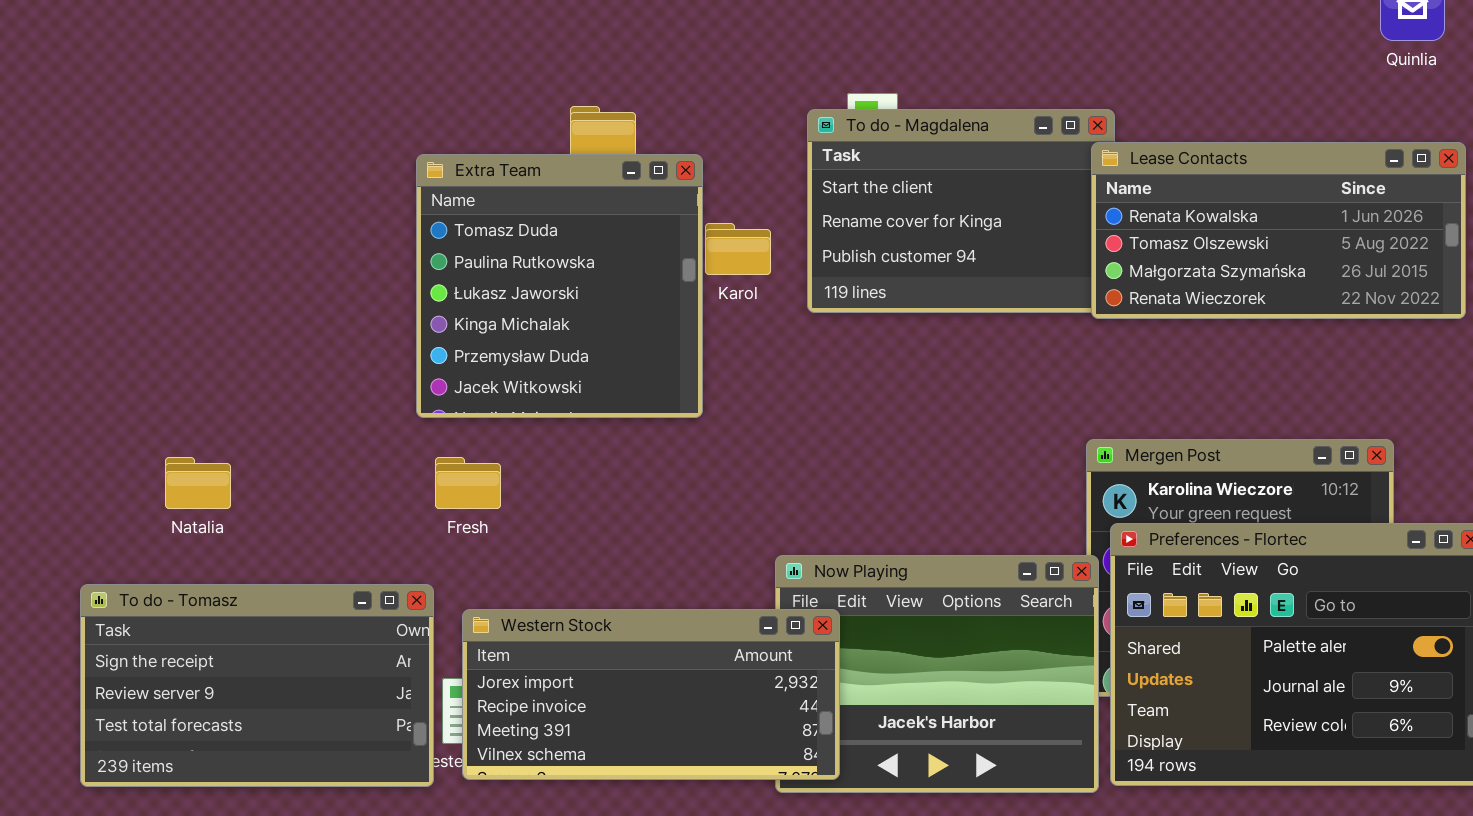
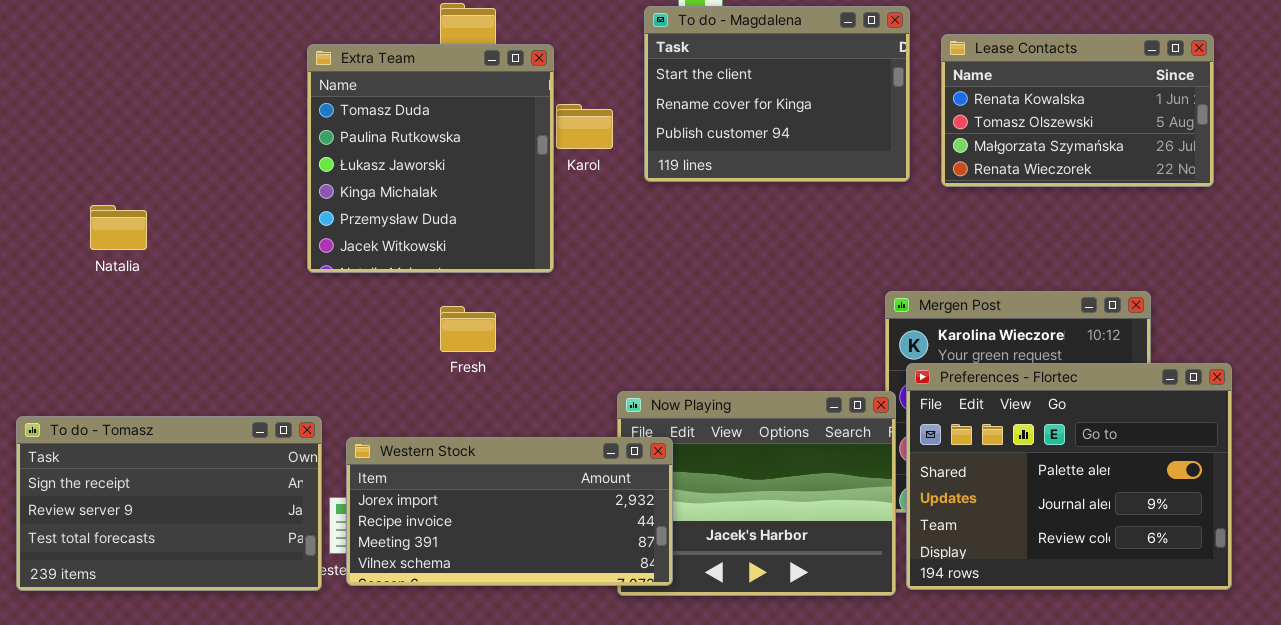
Lease Contacts: [1091,142,1466,319] -> [941,34,1214,187], resized
Natalia: [165,457,231,509] -> [90,205,147,250], moved
Fresh: [435,457,501,509] -> [440,306,496,352], moved

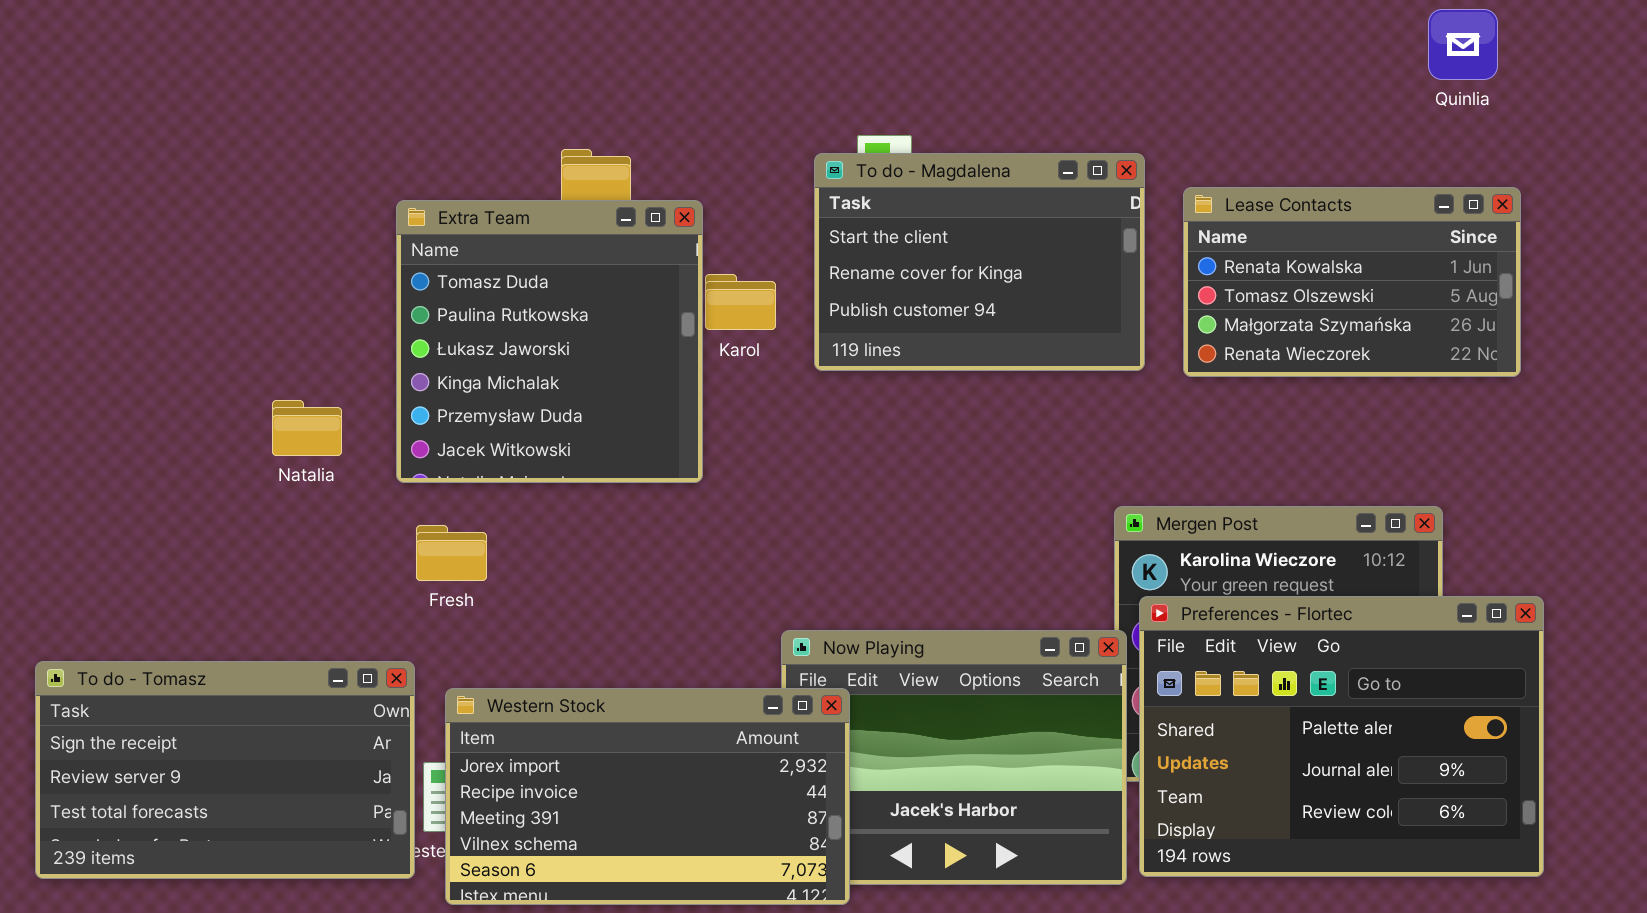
Natalia: [90,205,147,250] -> [272,400,342,456], moved
Fresh: [440,306,496,352] -> [416,525,487,581], moved
Western Stock: [346,437,673,586] -> [445,688,850,905], resized

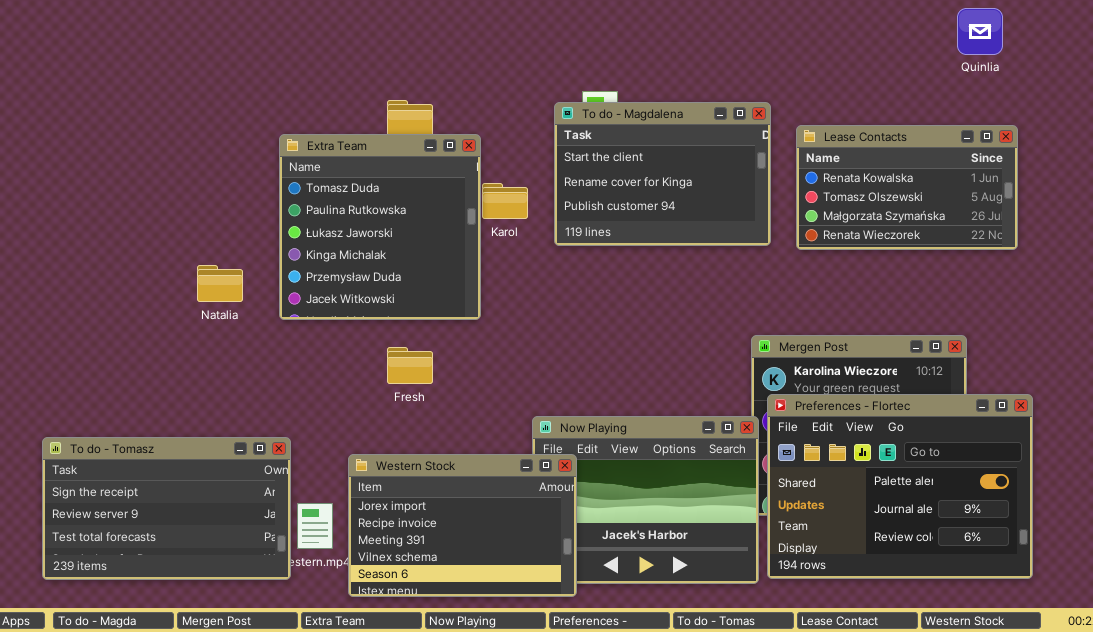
Fresh: [416,525,487,581] -> [387,347,433,384], moved
Western Stock: [445,688,850,905] -> [348,454,577,597], resized

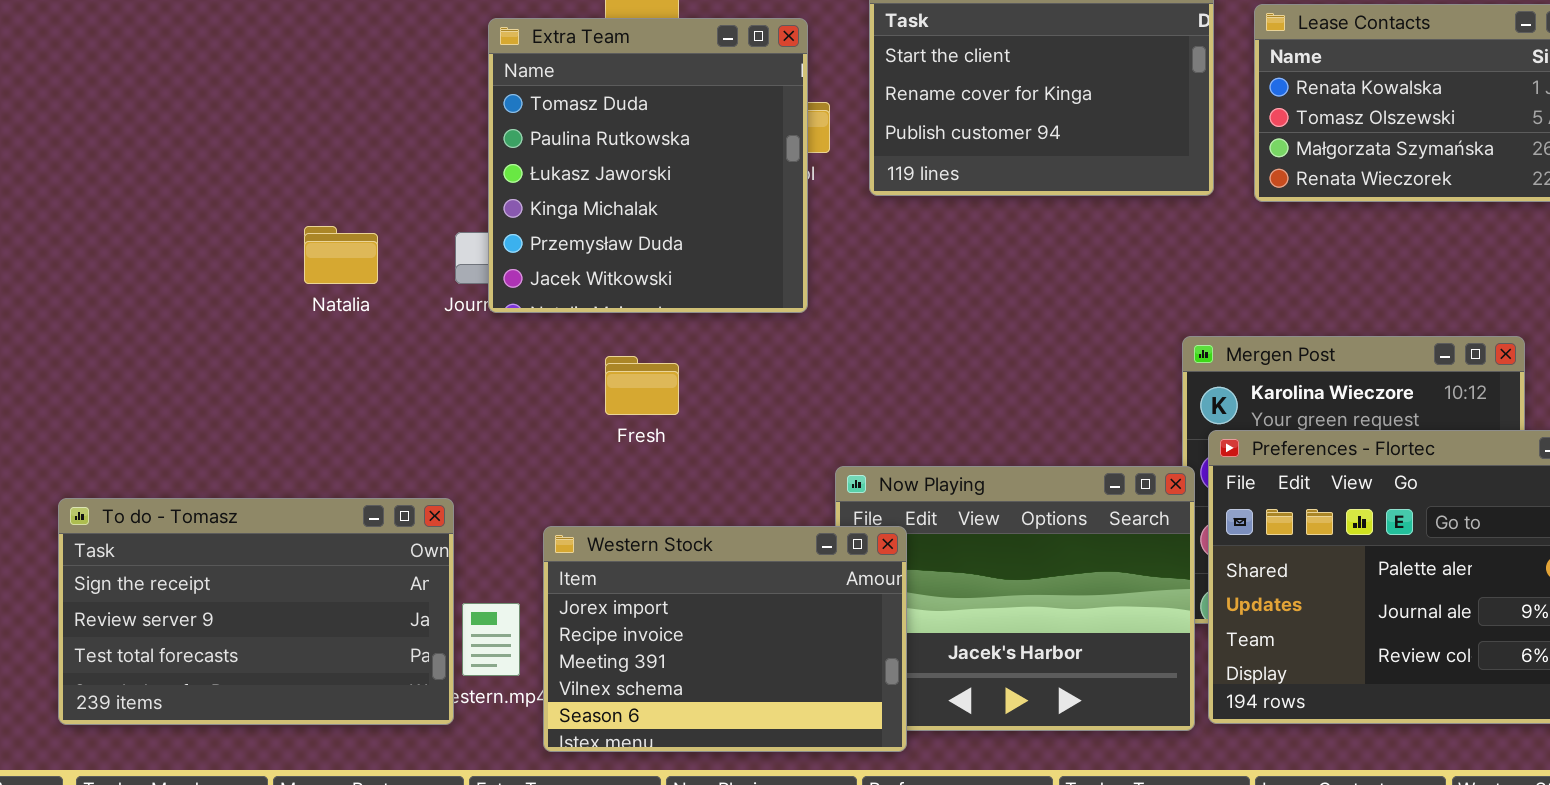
Extra Team: [279,134,481,320] -> [488,18,808,313], moved

